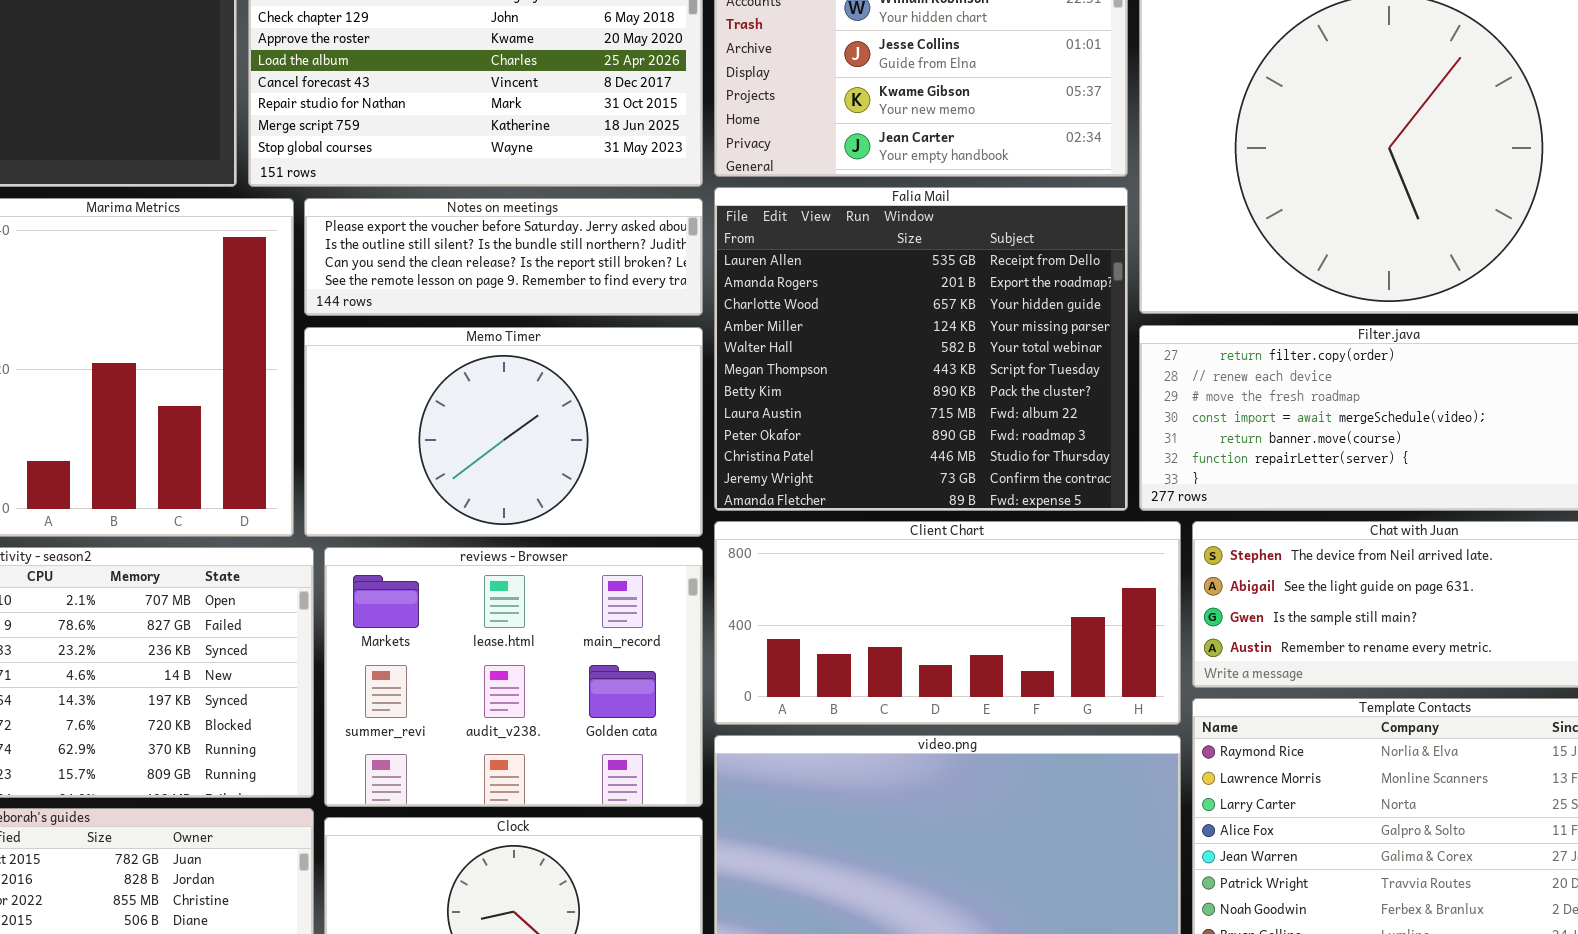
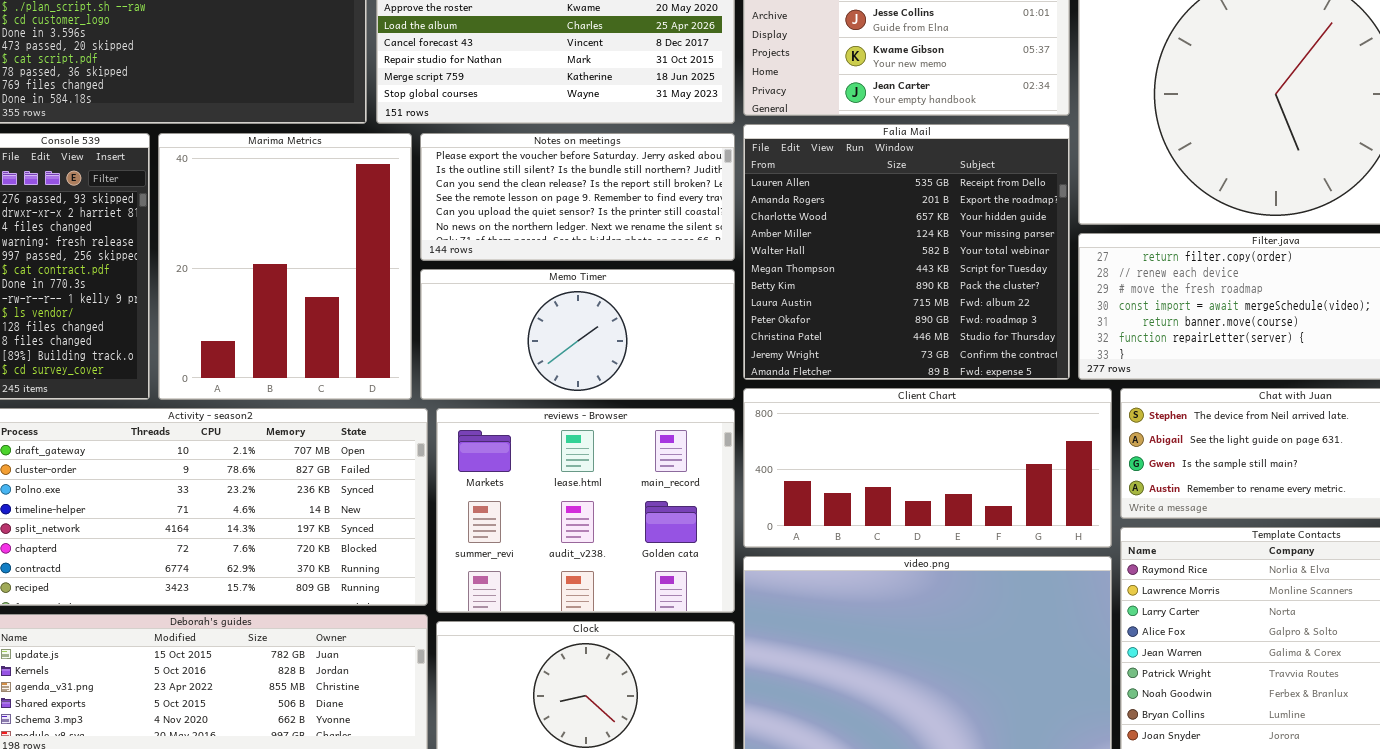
Notes on meetings: [304,198,703,316] -> [420,133,735,261], resized
Memo Timer: [304,327,703,537] -> [420,269,735,400], resized

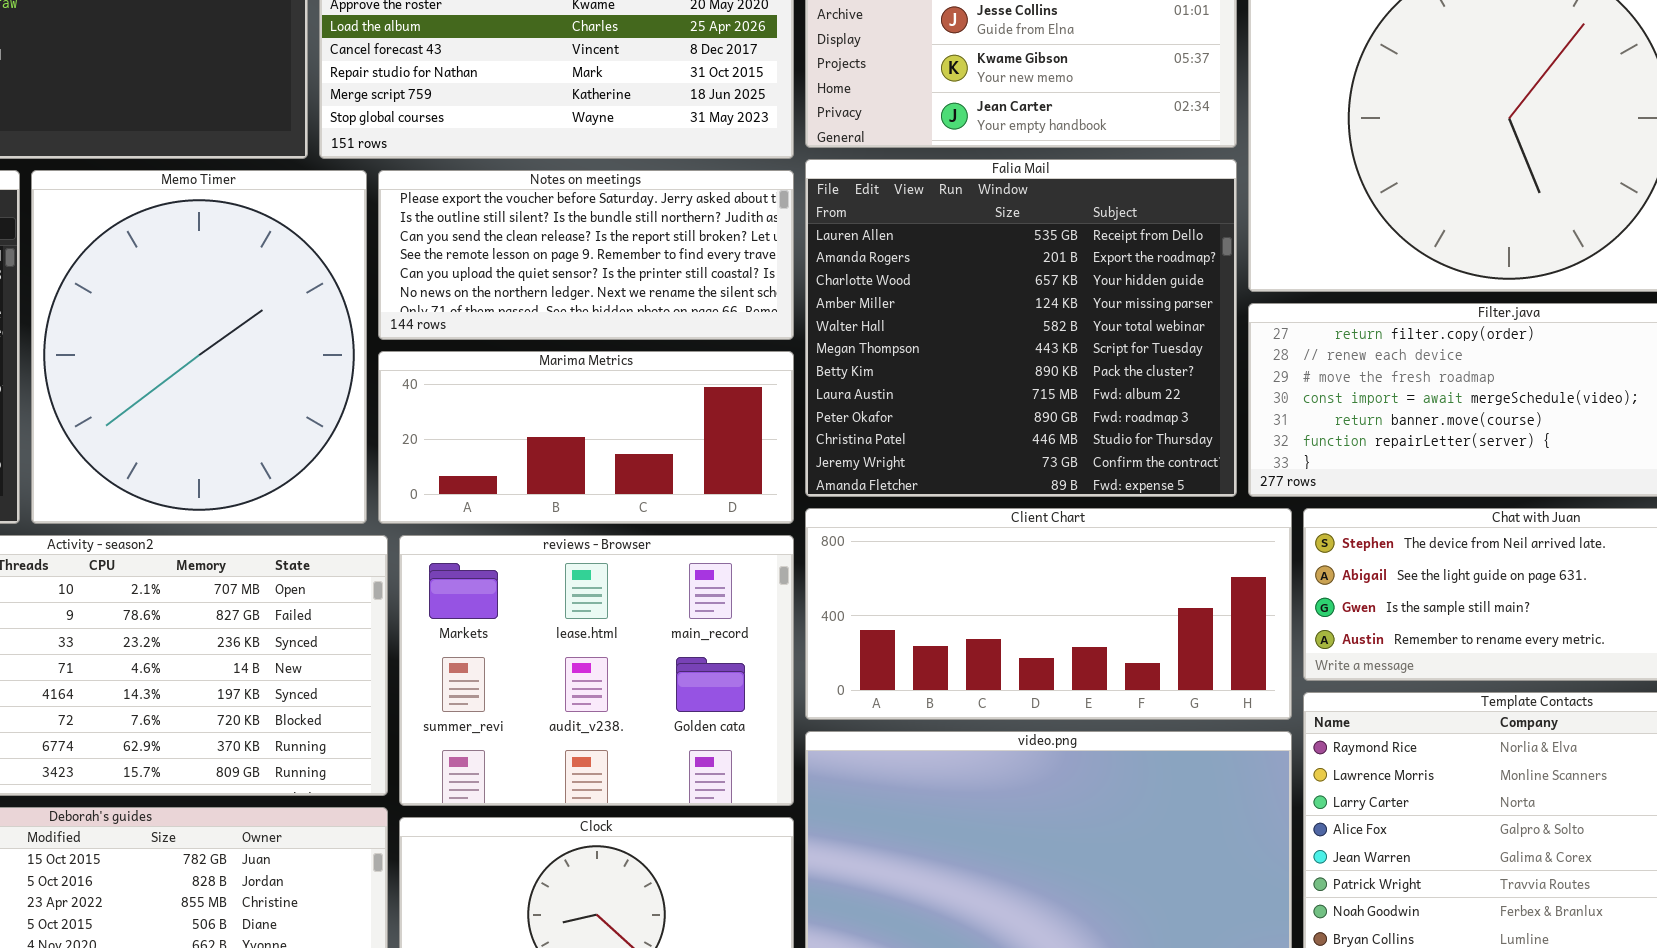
Marima Metrics: [158,133,412,400] -> [378,351,794,524], moved, resized
Memo Timer: [420,269,735,400] -> [31,170,367,524], moved, resized

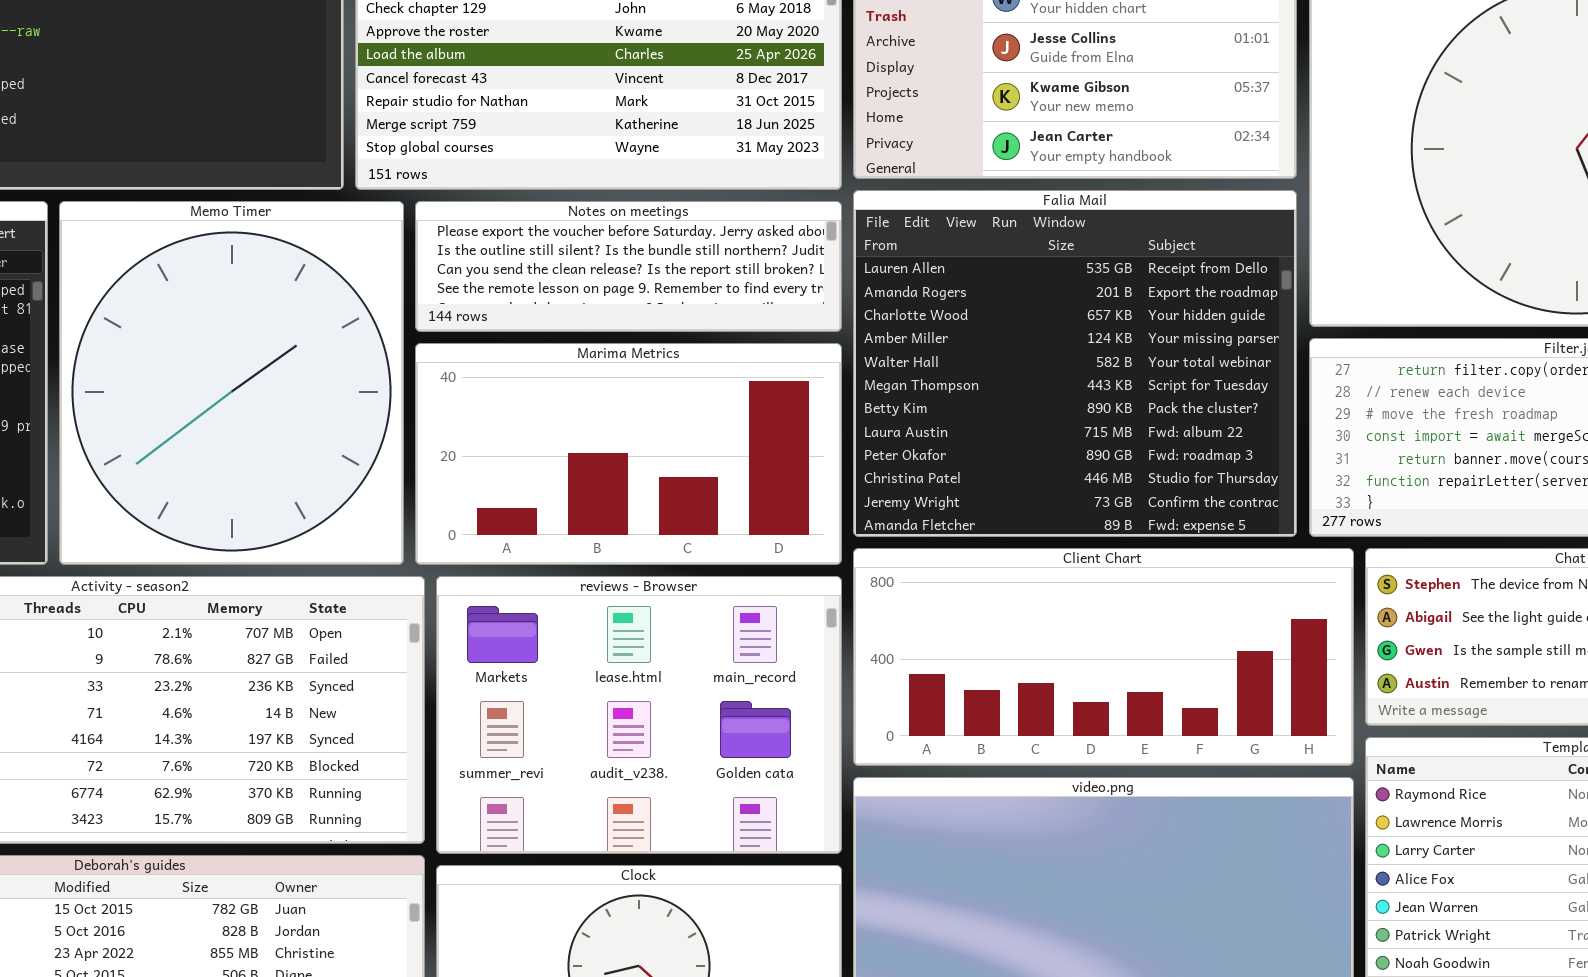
Notes on meetings: [378,170,794,340] -> [415,201,842,332], resized
Marima Metrics: [378,351,794,524] -> [415,343,842,565], resized

